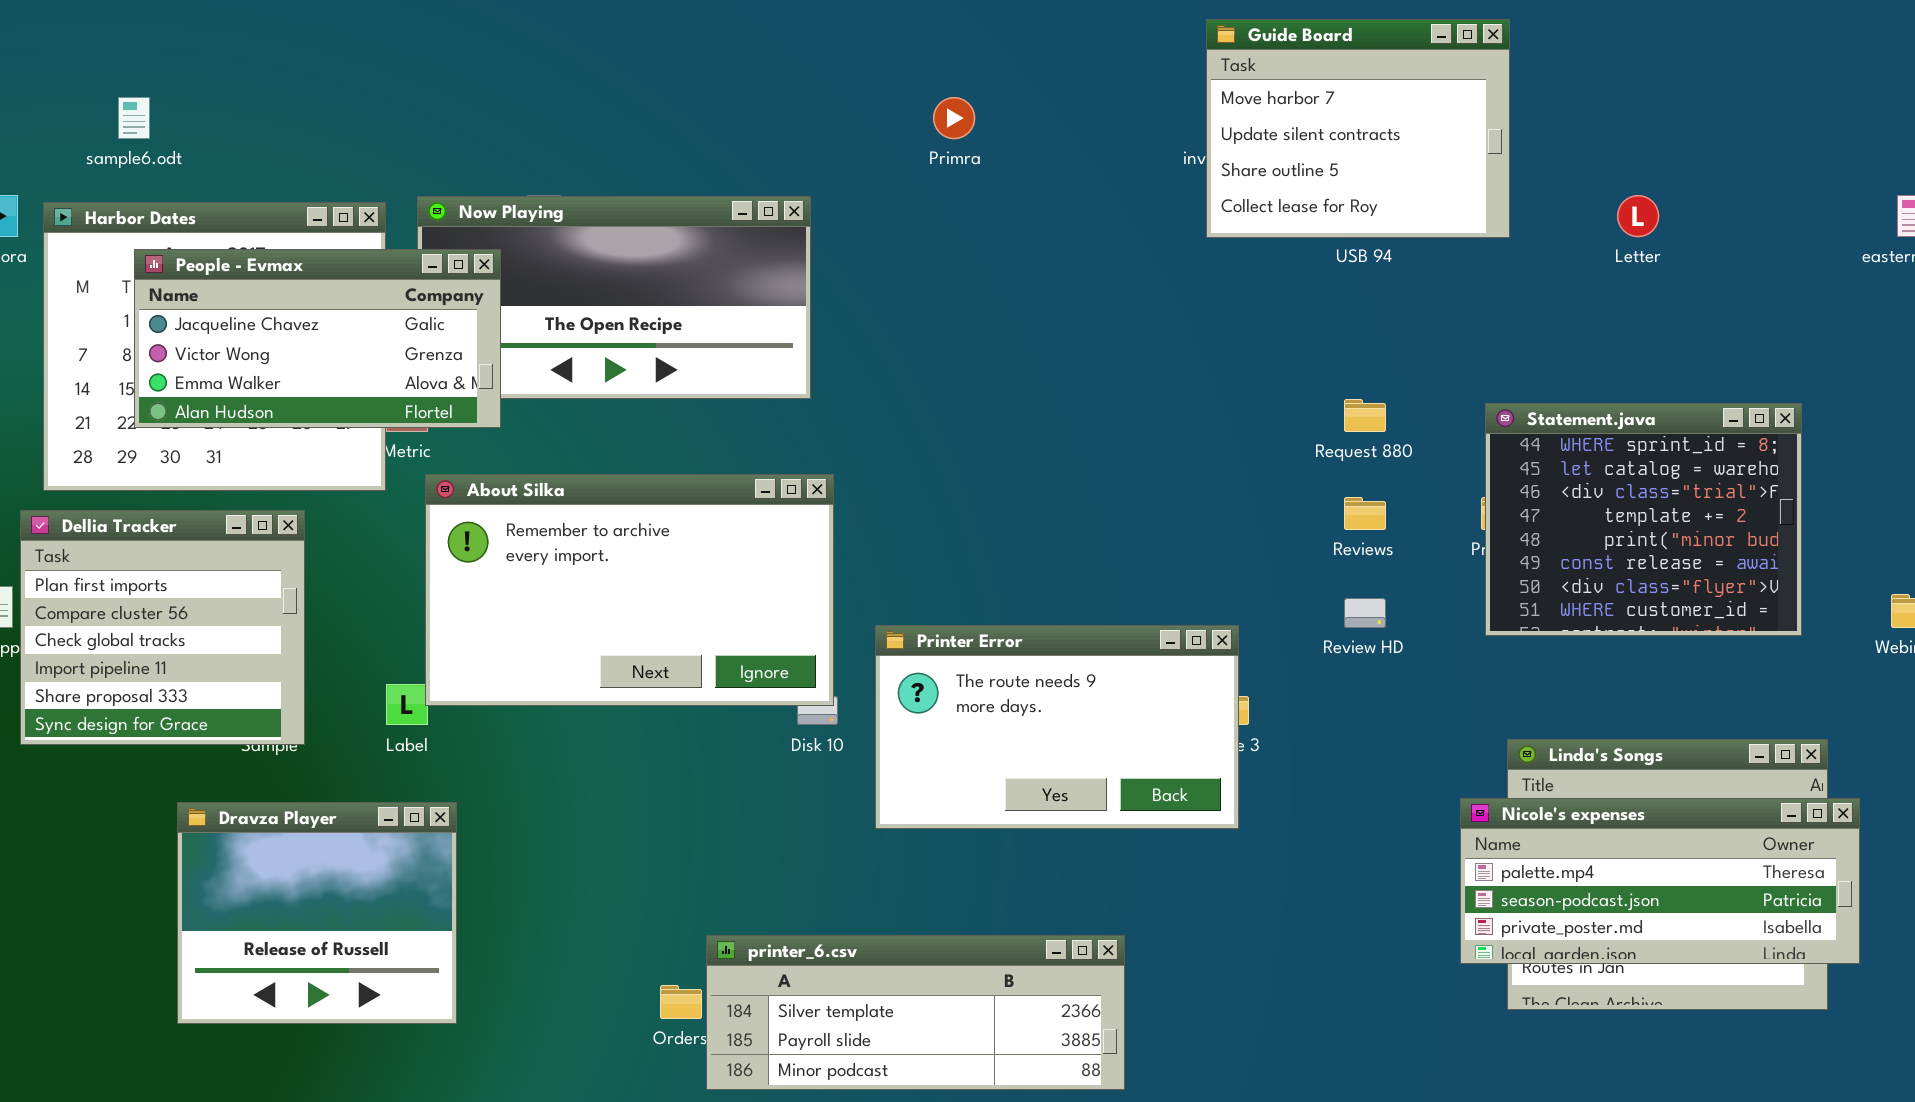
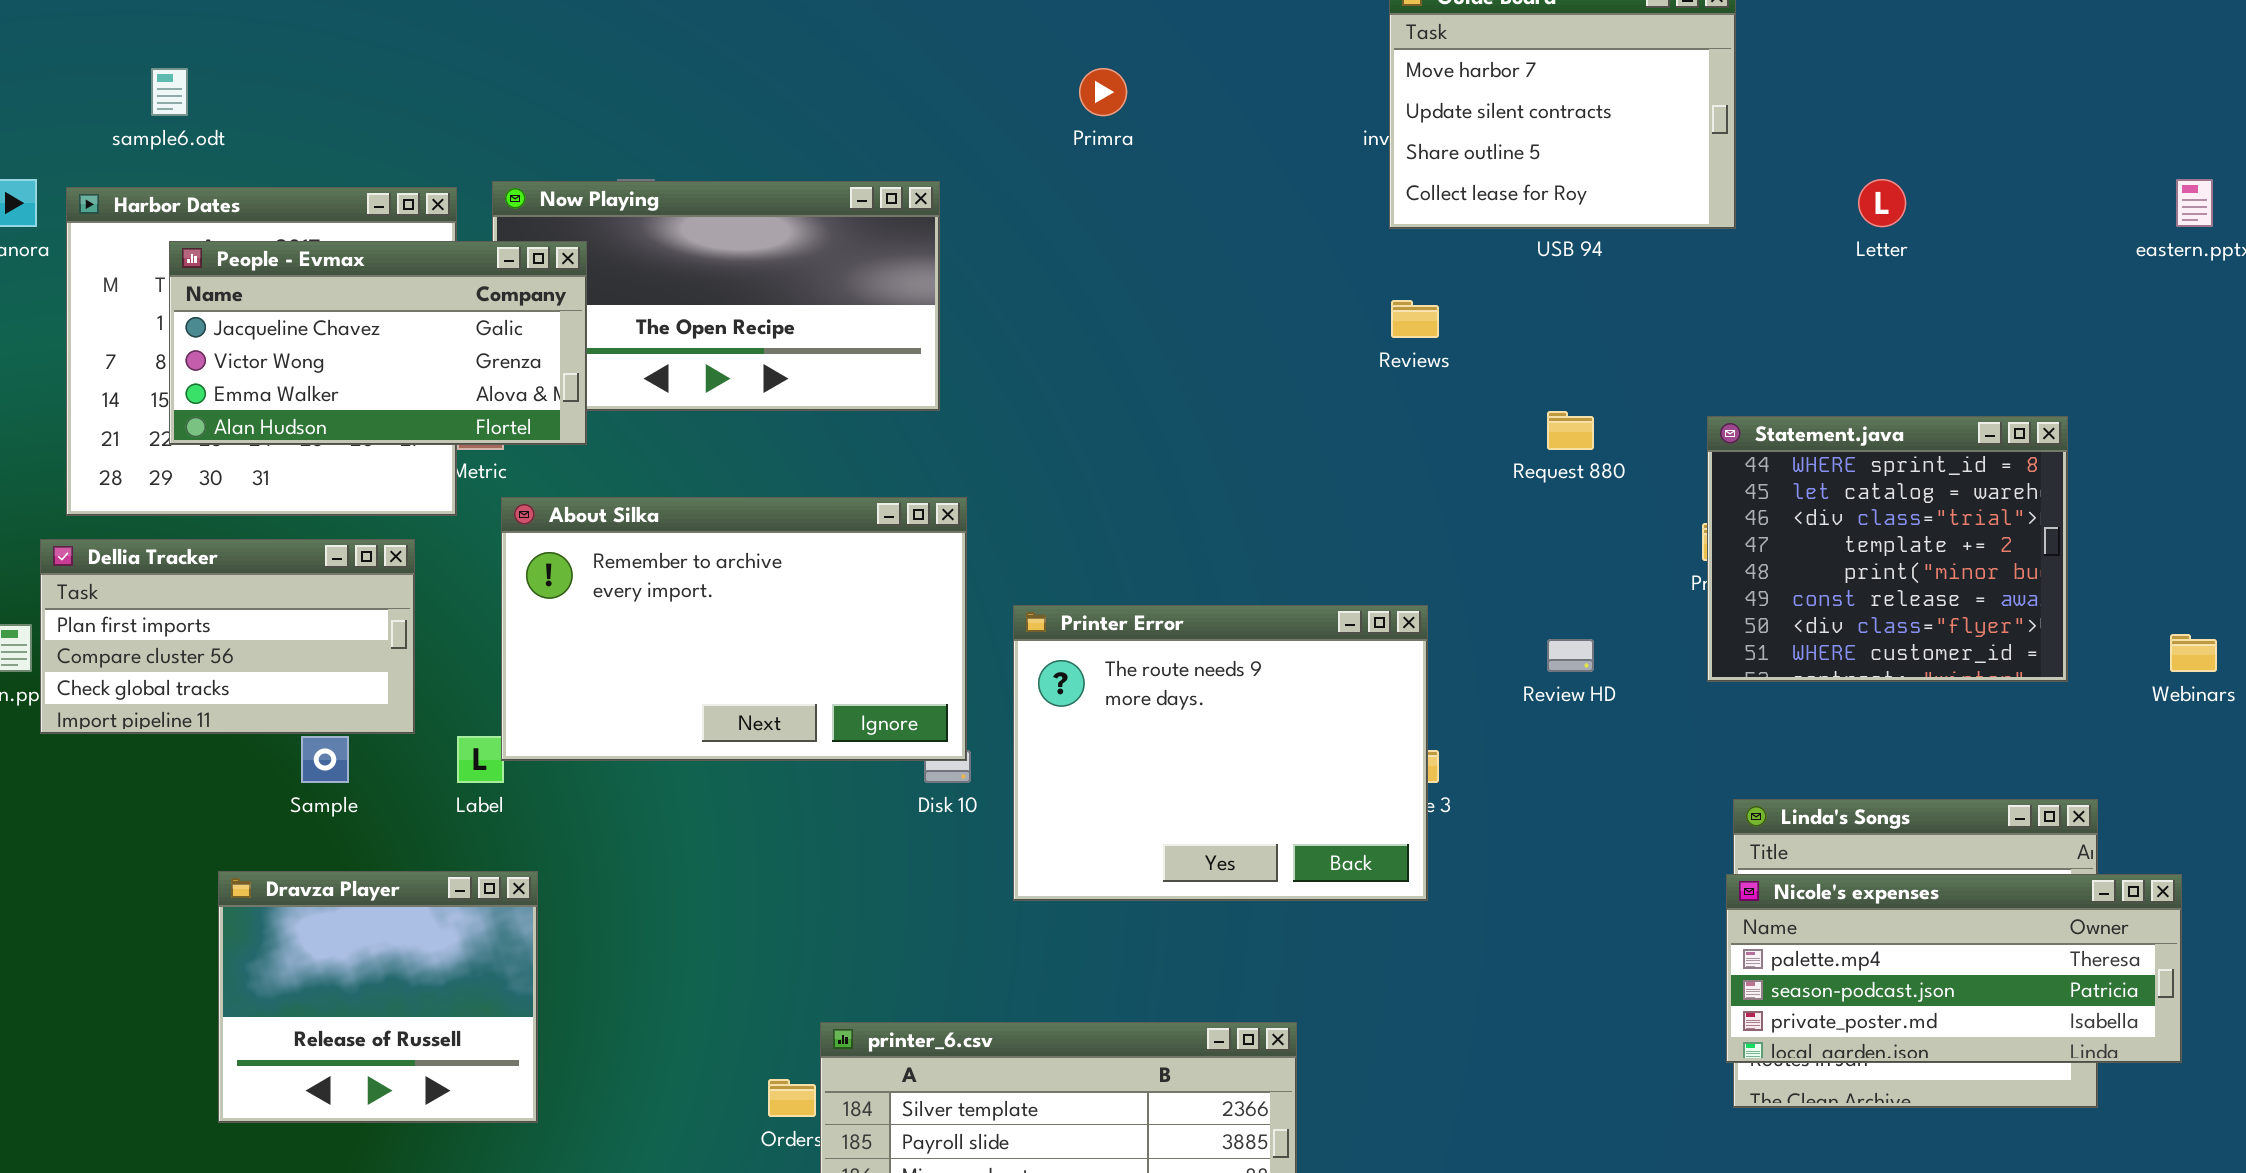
Reviews: [1344,497,1386,530] -> [1391,300,1439,338], moved
Dellia Tracker: [20,510,305,745] -> [40,539,415,734], resized
Printer Error: [875,625,1239,829] -> [1013,605,1428,901], resized
Nicole's expenses: [1460,798,1860,964] -> [1726,874,2182,1063], moved

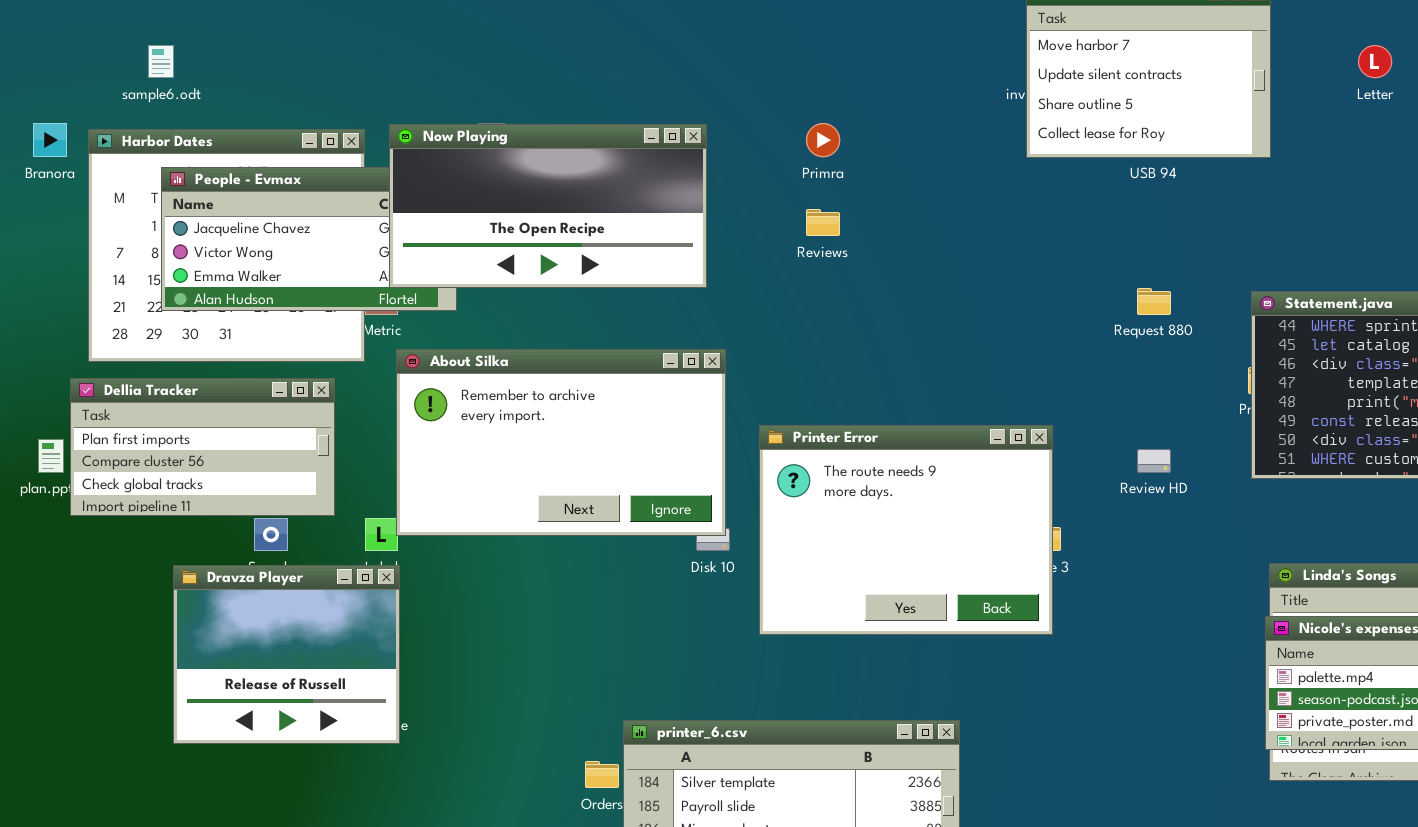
Primra: [1079,68,1127,116] -> [806,123,840,157], moved
Letter: [1858,179,1906,227] -> [1358,45,1392,78], moved
Now Playing: [492,181,940,411] -> [389,124,707,288], raised
Reviews: [1391,300,1439,338] -> [806,209,840,236], moved
Dravza Player: [218,871,538,1123] -> [173,565,400,744], moved

